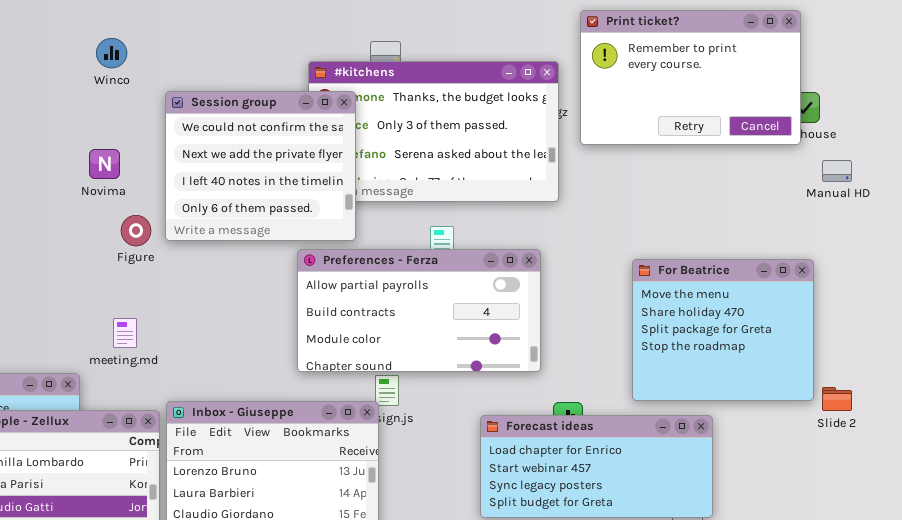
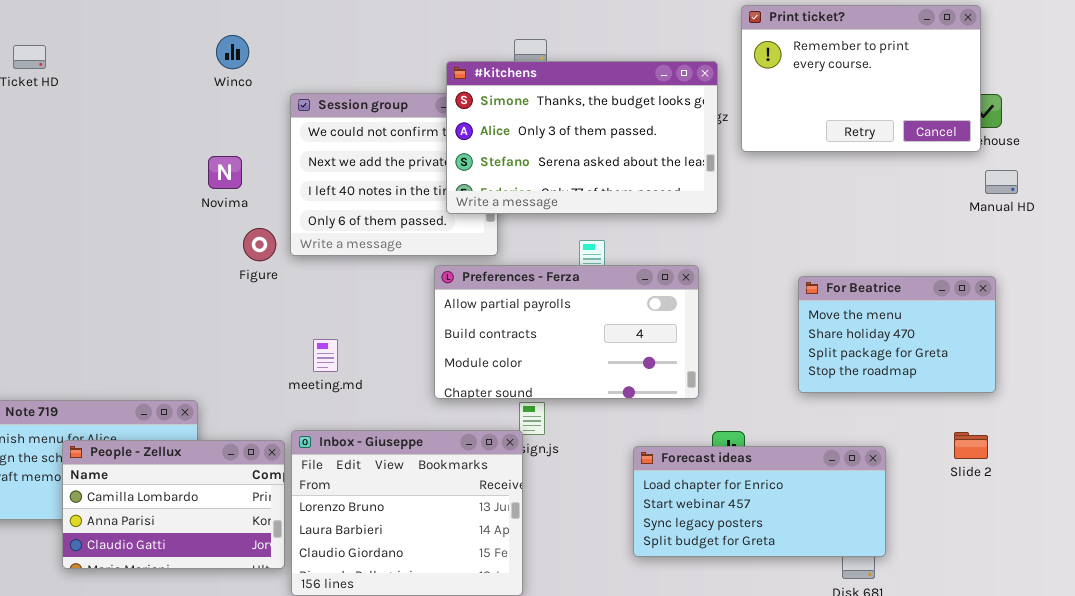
#kitchens: [308,61,559,202] -> [446,61,718,214], raised
Manual HD: [822,160,852,182] -> [985,170,1018,194], moved
For Beatrice: [632,259,814,401] -> [798,276,996,393], resized
meeting.md: [113,318,137,348] -> [313,339,338,372], moved
Slide 2: [822,387,852,411] -> [954,432,988,459], moved

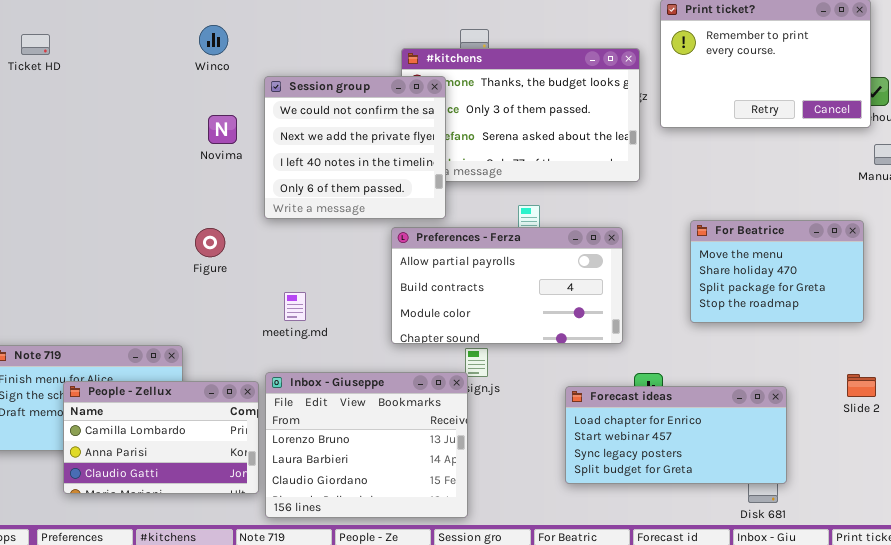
Session group: [290,93,498,256] -> [264,76,446,219], raised
Novima: [208,156,242,189] -> [208,115,237,144], moved
Figure: [243,228,276,261] -> [195,228,225,257], moved
For Beatrice: [798,276,996,393] -> [690,220,864,323], moved

